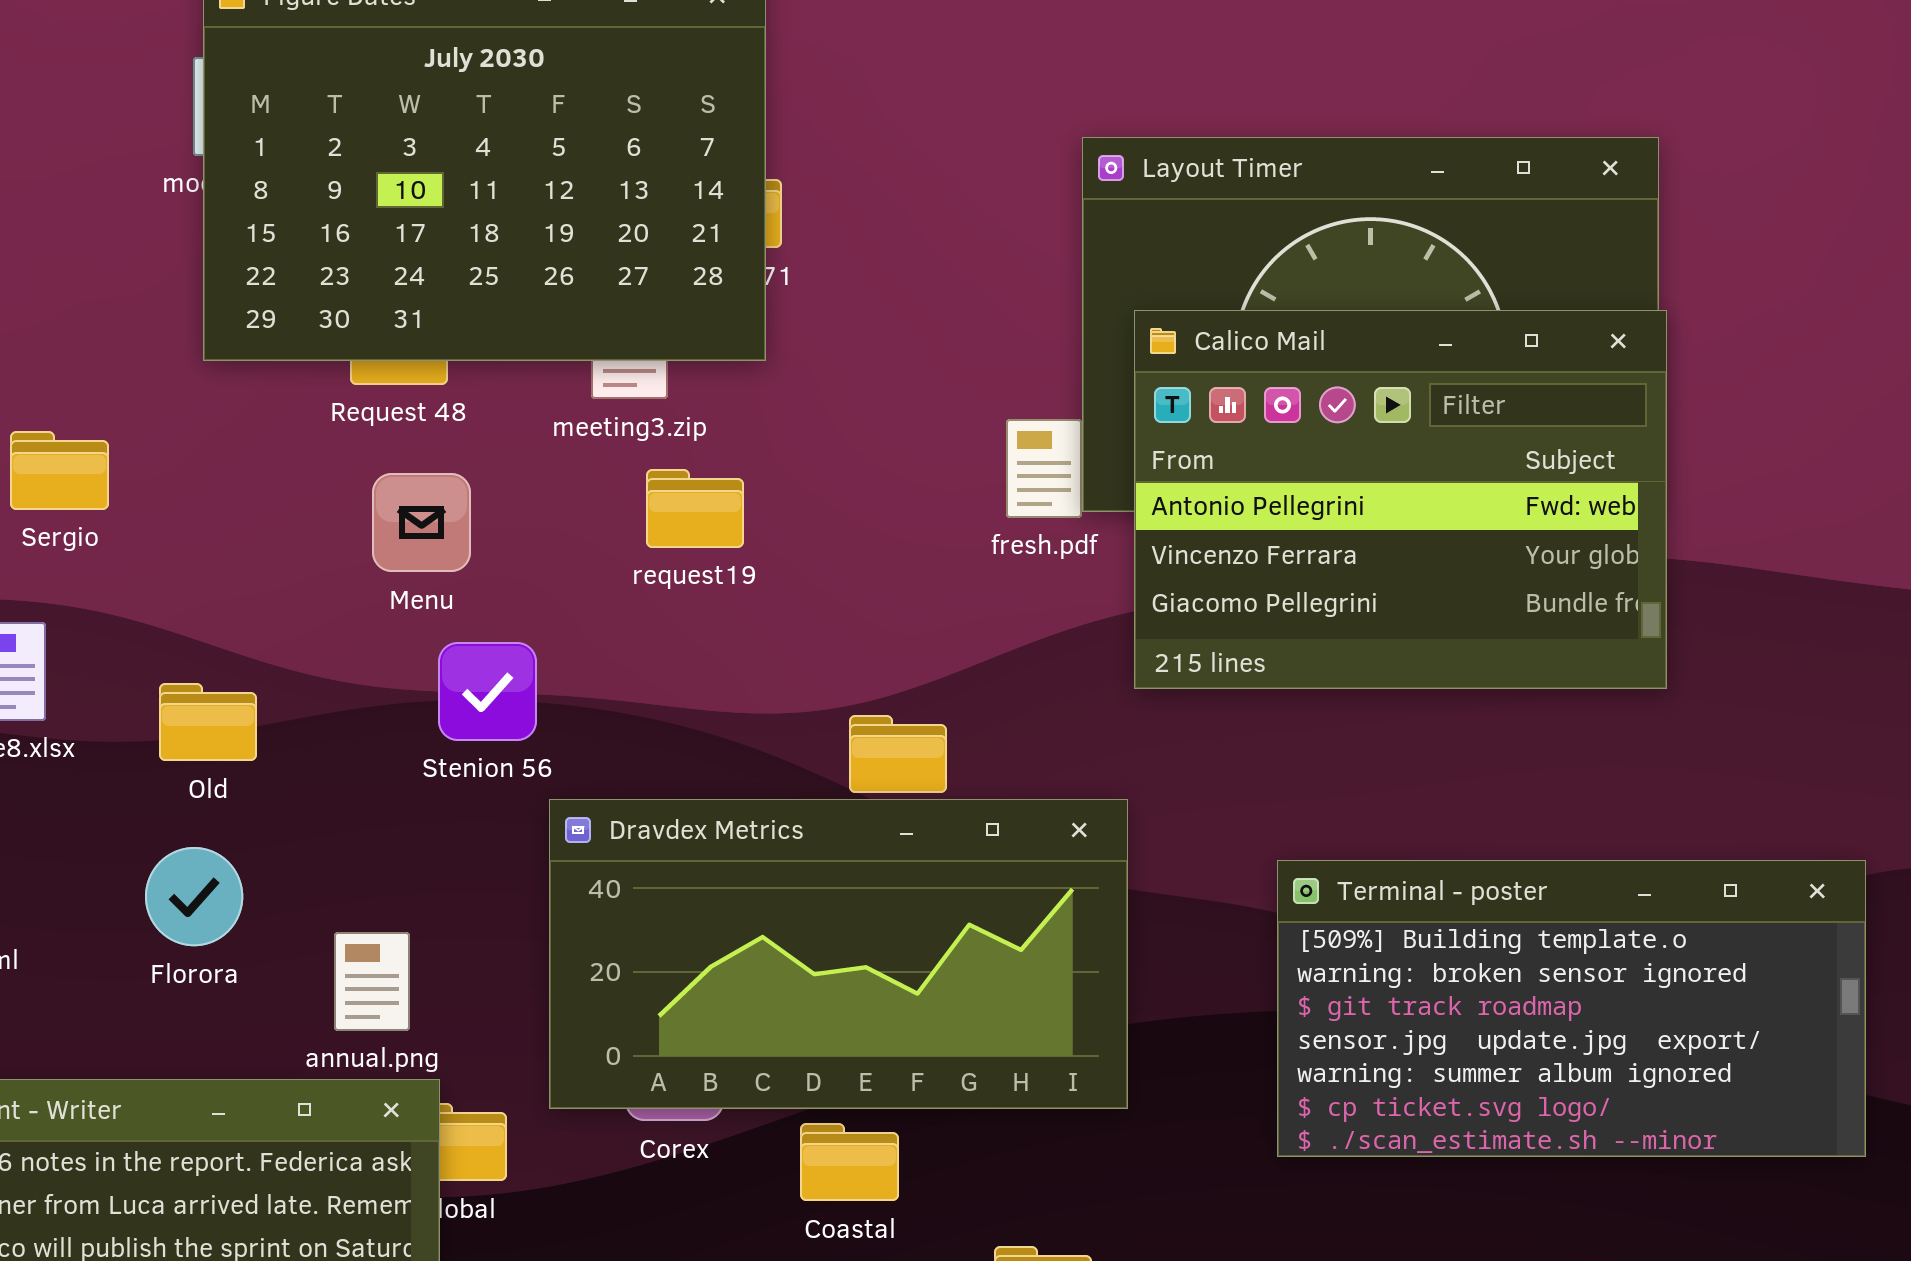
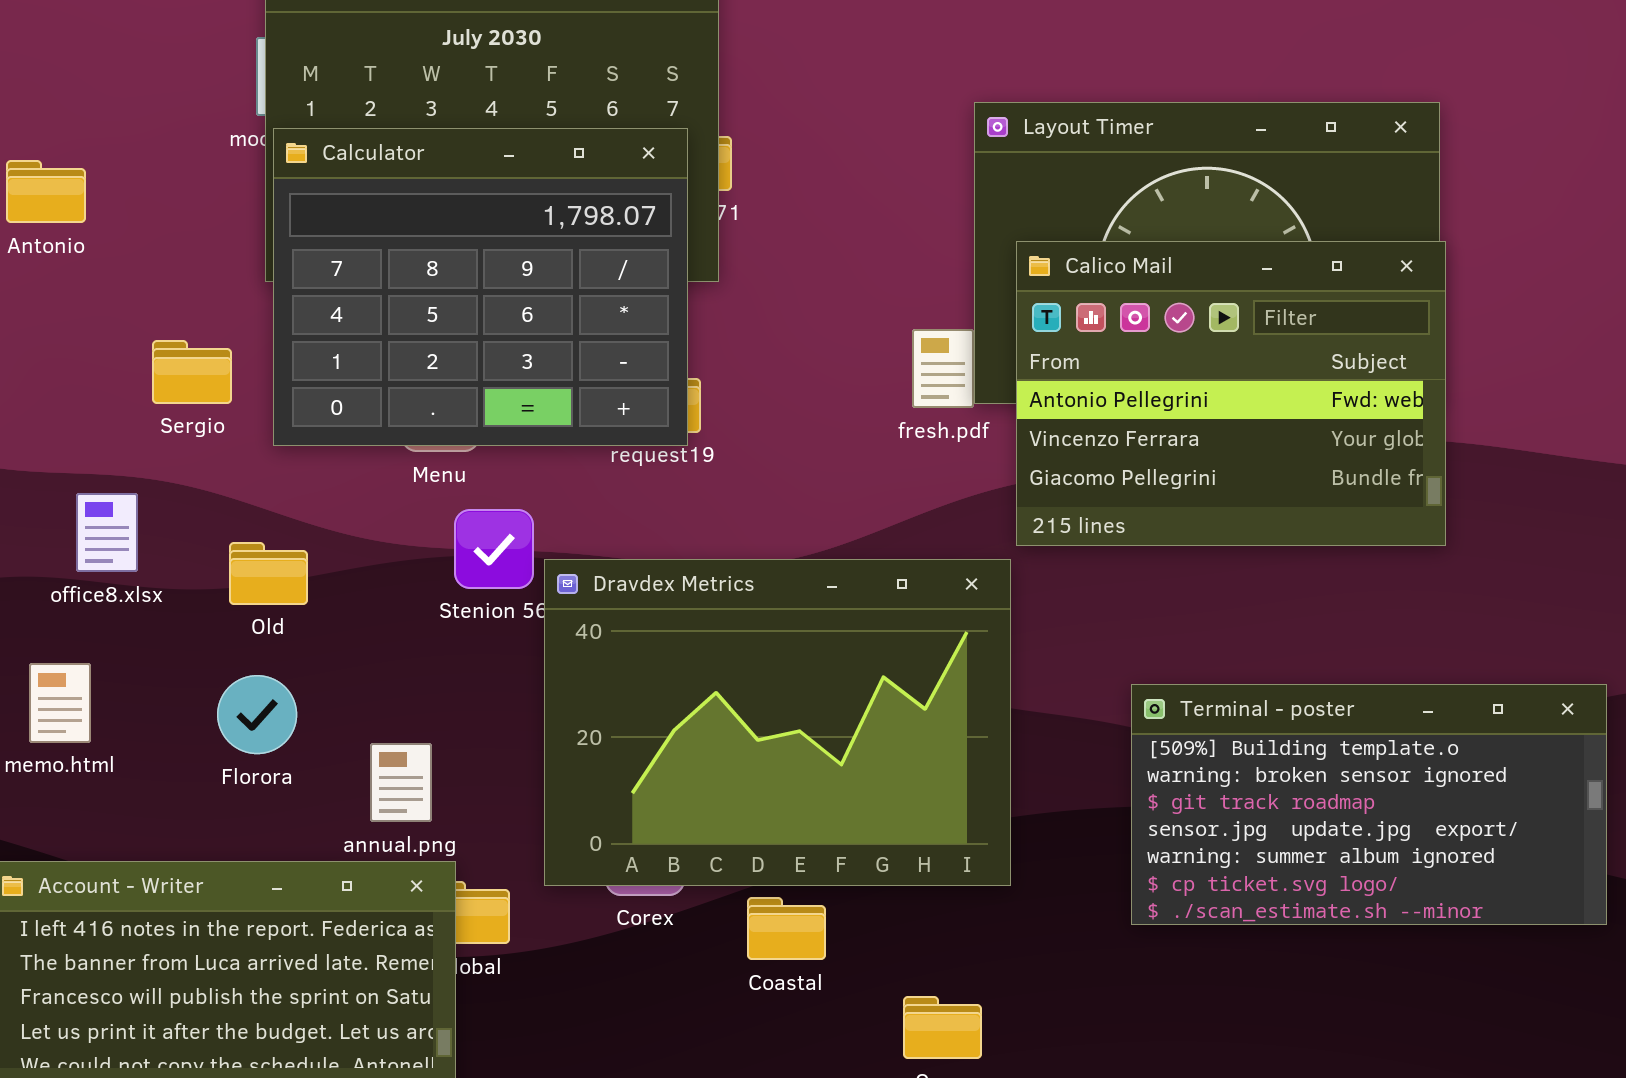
Calculator: none -> [273,128,688,446], opened
Sergio: [10,431,109,510] -> [152,340,232,404], moved
Dravdex Metrics: [549,799,1128,1109] -> [544,559,1011,886], resized

